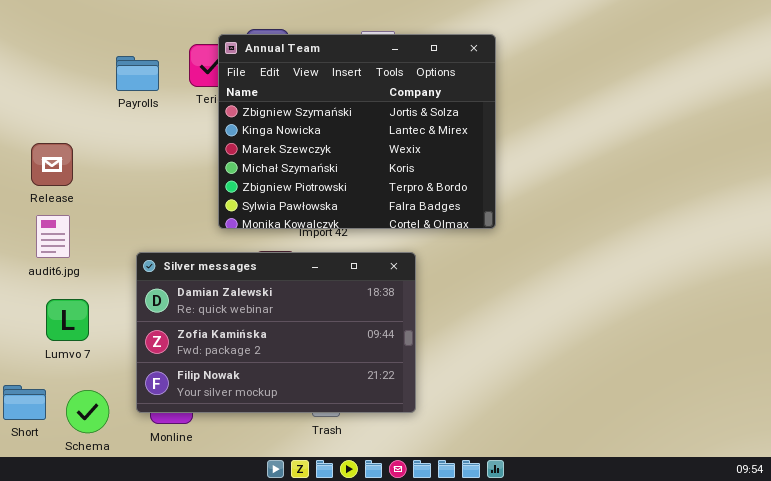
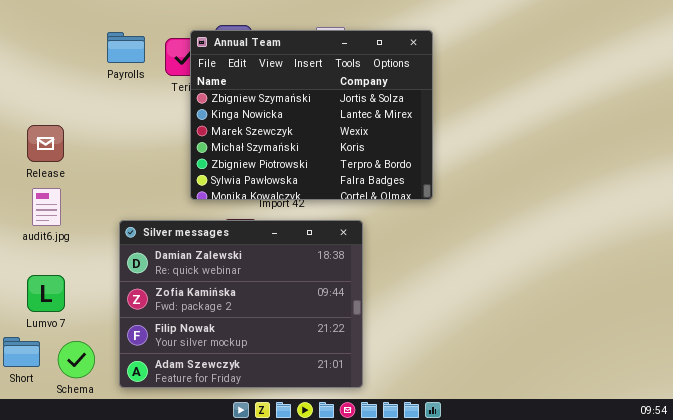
Payrolls: [116,56,159,91] -> [107,32,145,63], moved
Silver messages: [136,252,416,413] -> [119,220,363,388], resized
Lumvo 7: [46,299,89,341] -> [27,275,65,312], moved

